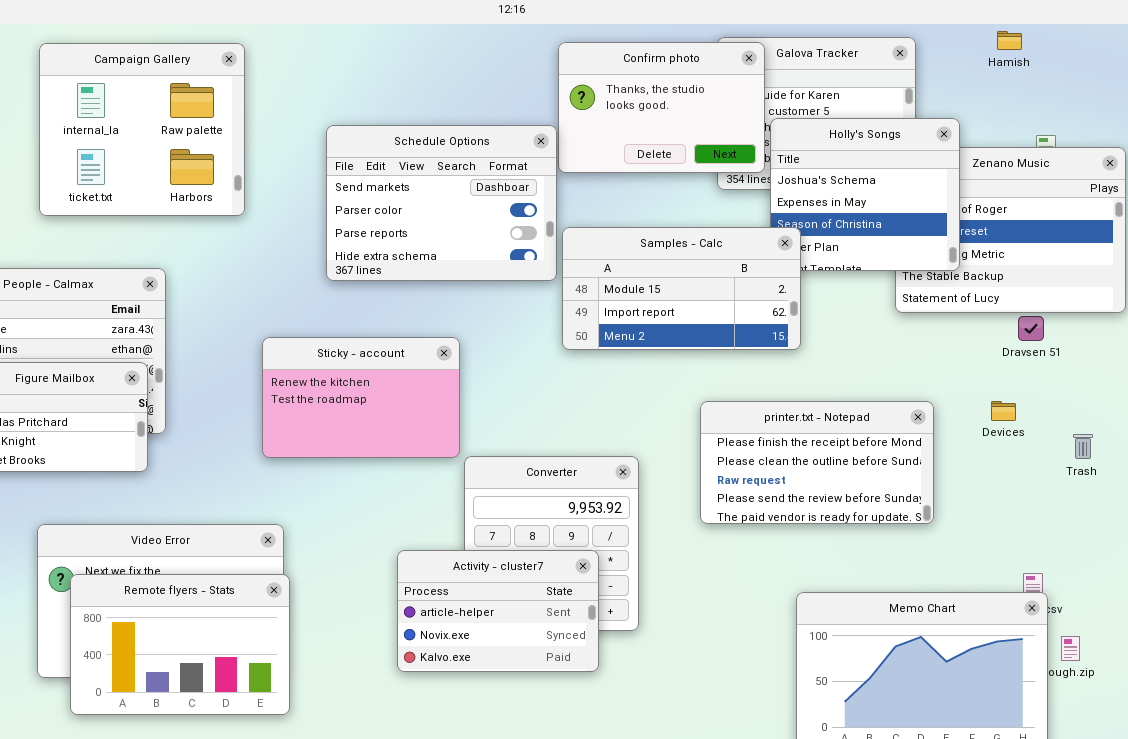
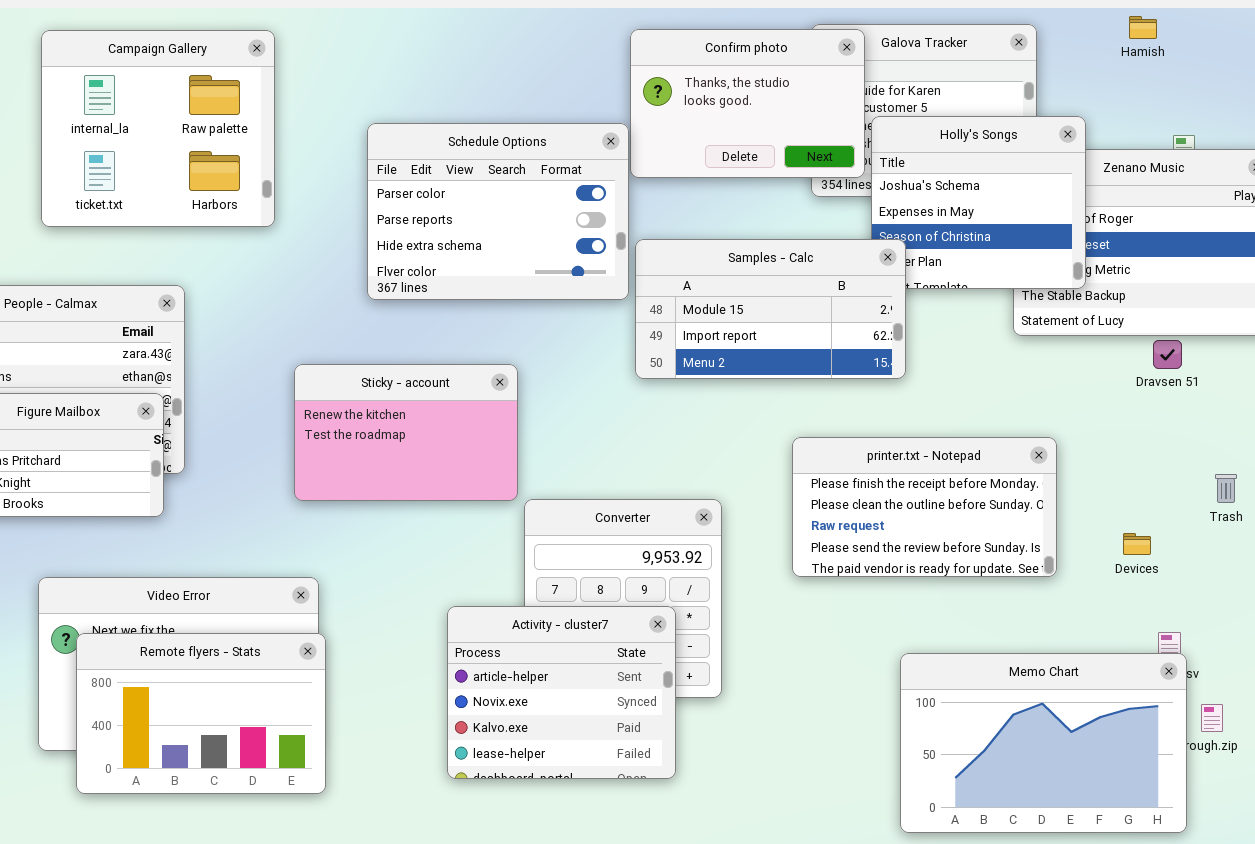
Schedule Options: [326,125,557,281] -> [367,123,629,300], scrolled down 1 row
Devices: [991,401,1016,421] -> [1123,533,1151,555], moved
Activity - cluster7: [397,550,599,672] -> [447,606,676,779], resized

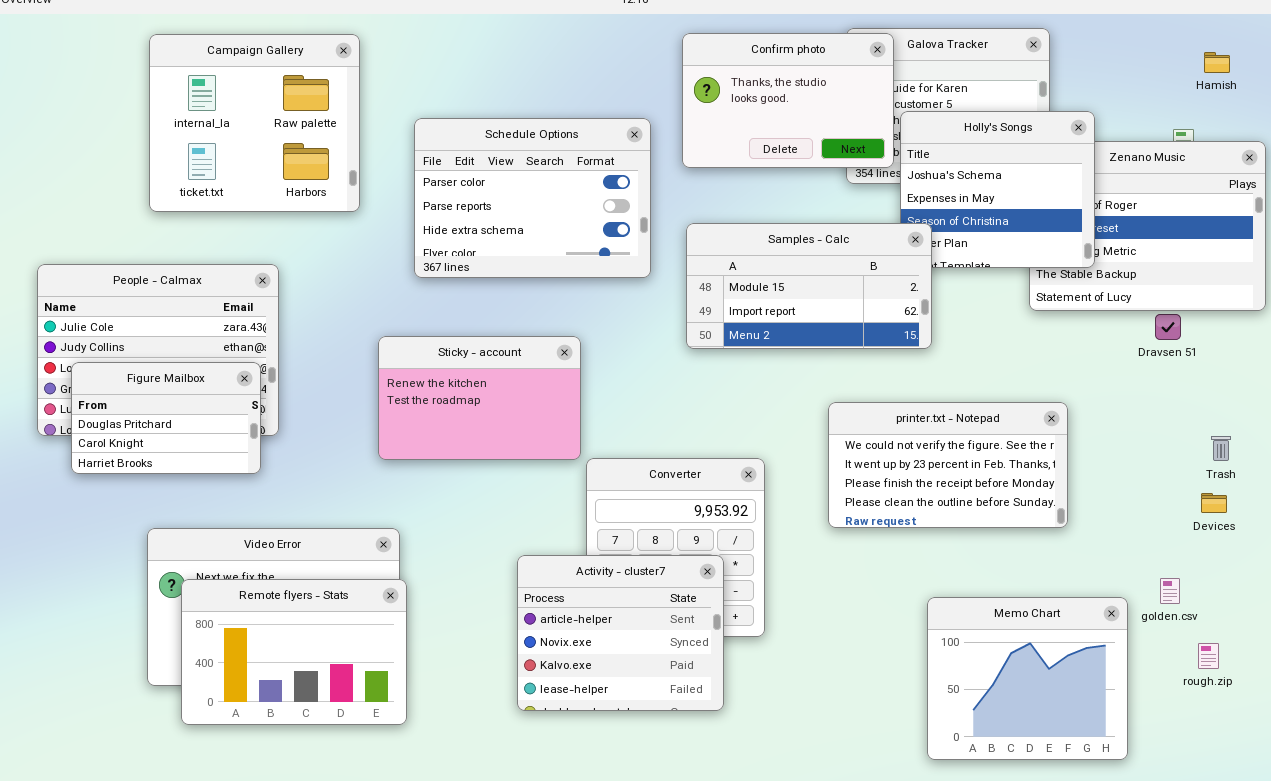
Hamish: [1129,16,1157,39] -> [1204,52,1230,73], moved
Schedule Options: [367,123,629,300] -> [414,118,651,278], moved
printer.txt - Notepad: [792,437,1057,577] -> [828,402,1068,528], scrolled up 2 rows
Devices: [1123,533,1151,555] -> [1201,493,1227,513], moved
Memo Chart: [900,653,1187,833] -> [927,597,1128,760], resized

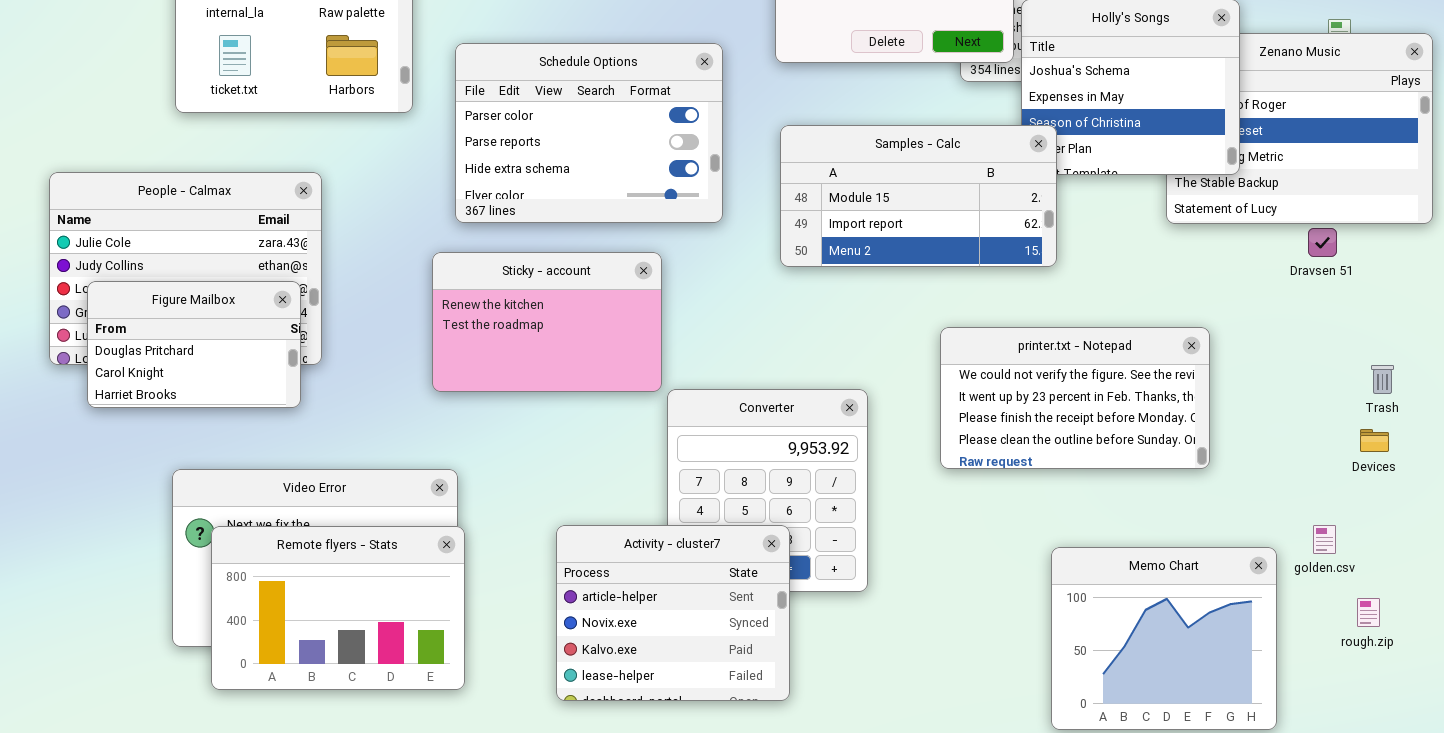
Schedule Options: [414,118,651,278] -> [455,43,723,223], moved
Activity - cluster7: [517,555,724,711] -> [556,525,790,701], moved

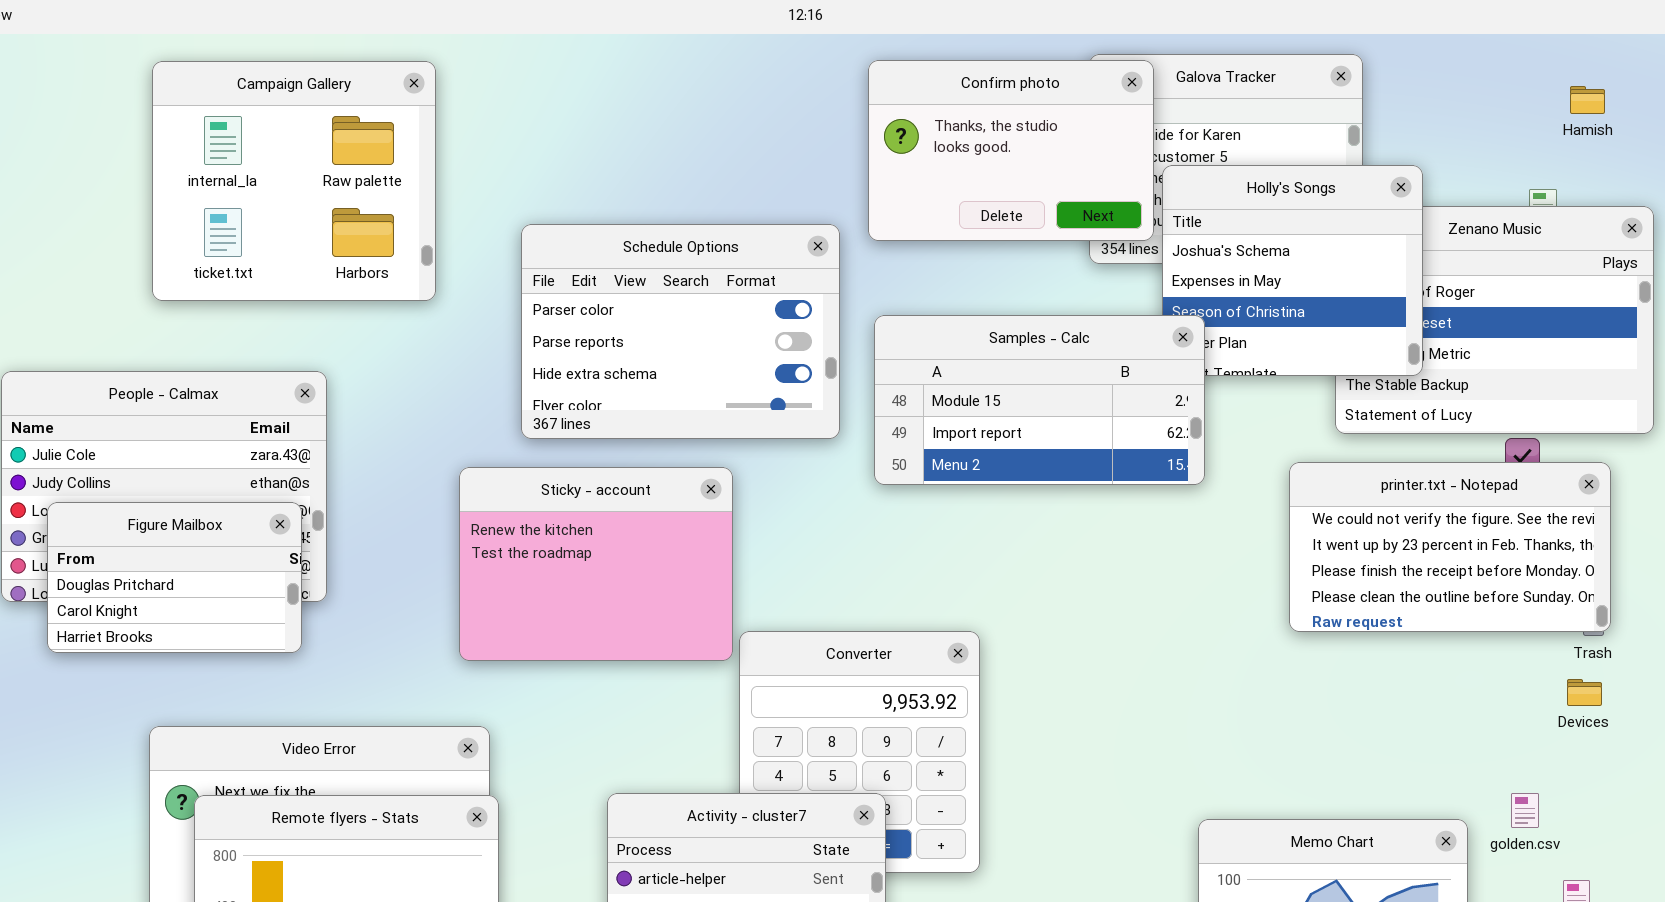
Schedule Options: [455,43,723,223] -> [521,224,840,439], moved
Sticky - account: [432,252,662,392] -> [459,467,733,661], resized
printer.txt - Notepad: [940,327,1210,469] -> [1289,462,1611,632], moved

